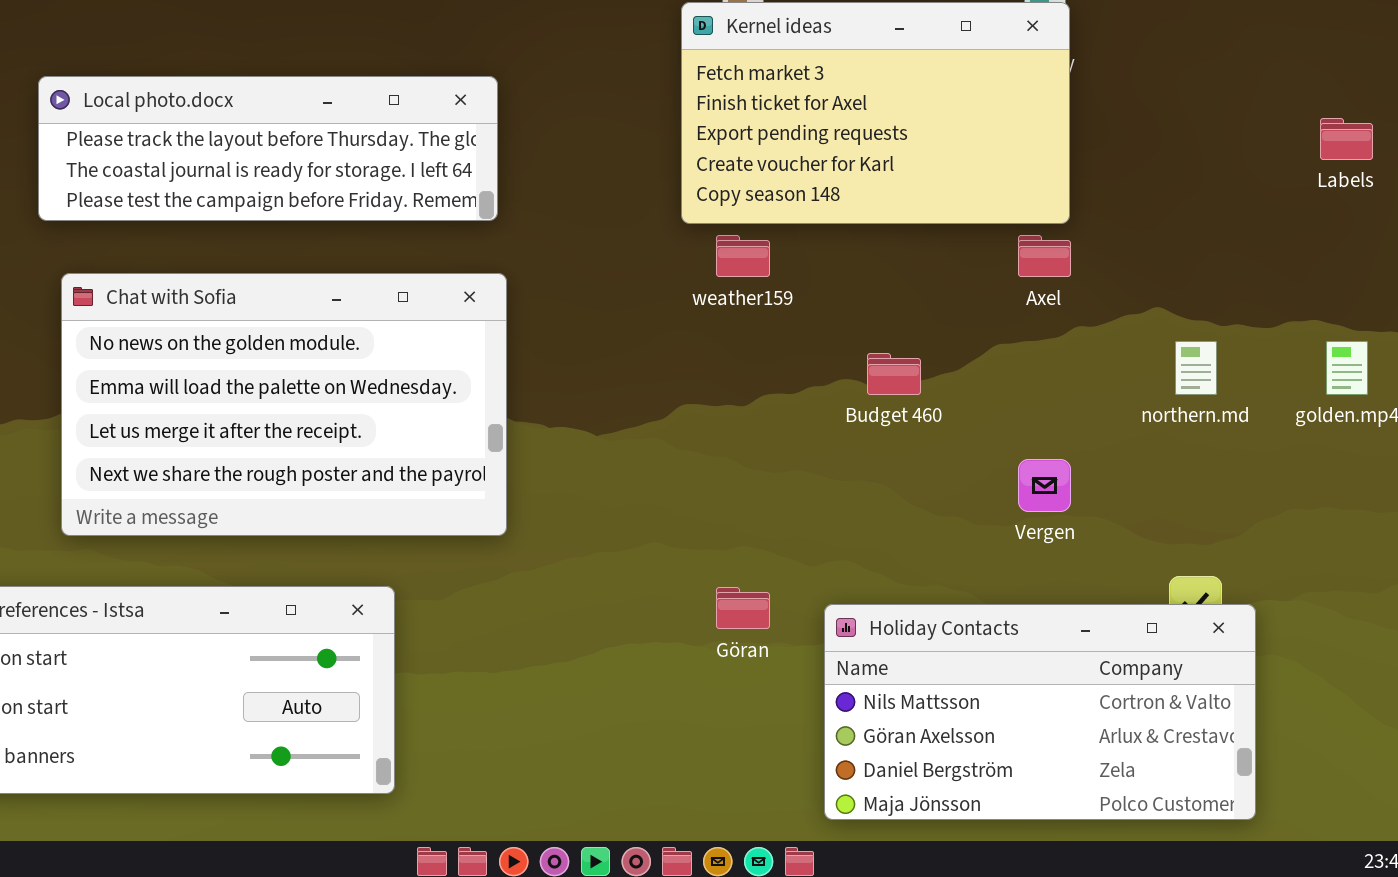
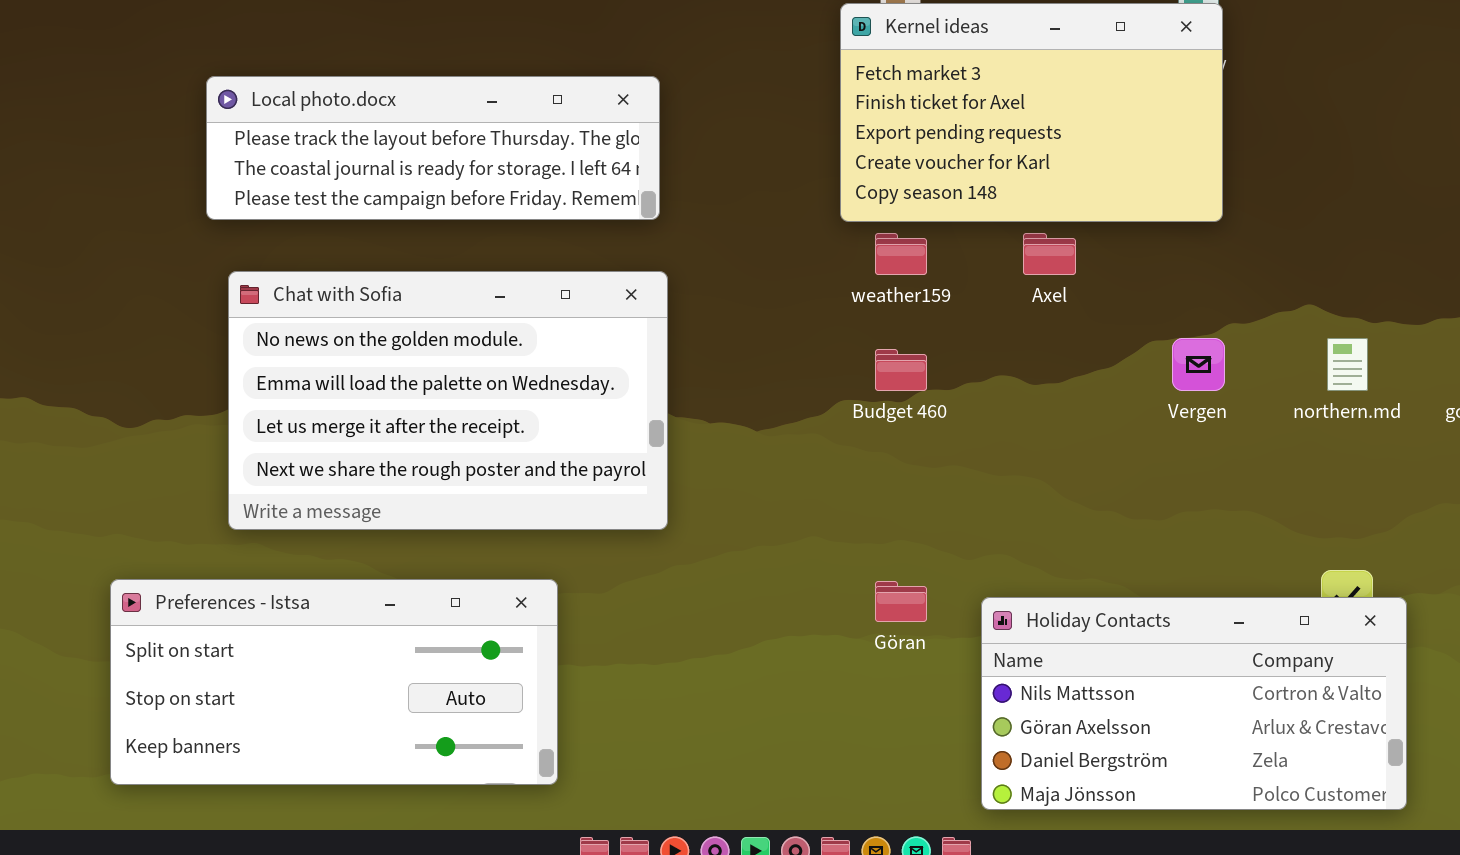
Axel: [1018,235,1071,277] -> [1023,233,1076,275], moved
Budget 460: [867,353,921,395] -> [875,349,927,391], moved
Vergen: [1018,459,1071,512] -> [1172,338,1225,391], moved

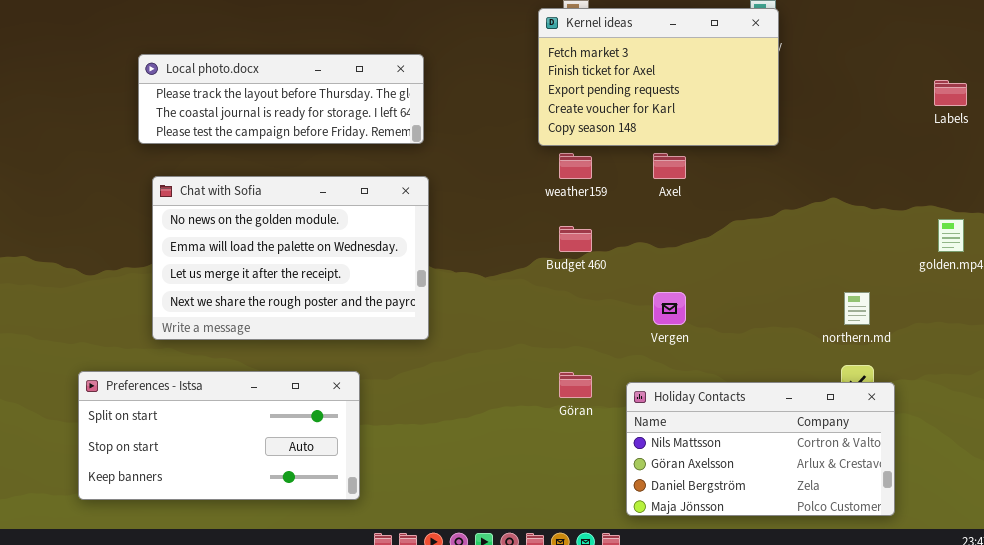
Vergen: [1172,338,1225,391] -> [653,292,686,325], moved
northern.md: [1327,338,1368,391] -> [844,292,870,325], moved

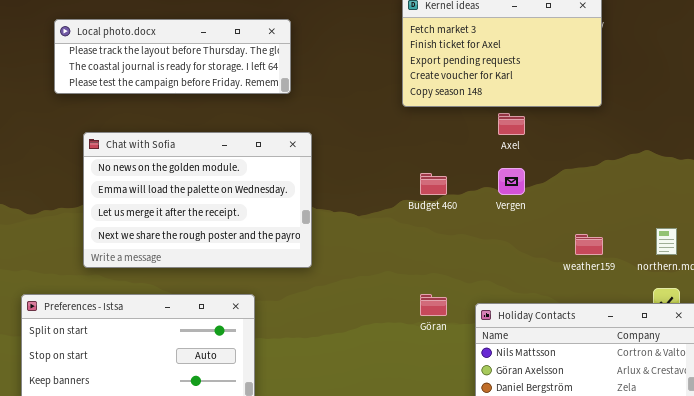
Local photo.docx: [138,54,424,144] -> [54,19,291,94], moved
weather159: [559,153,592,179] -> [575,234,603,255], moved
Vergen: [653,292,686,325] -> [498,168,525,195], moved

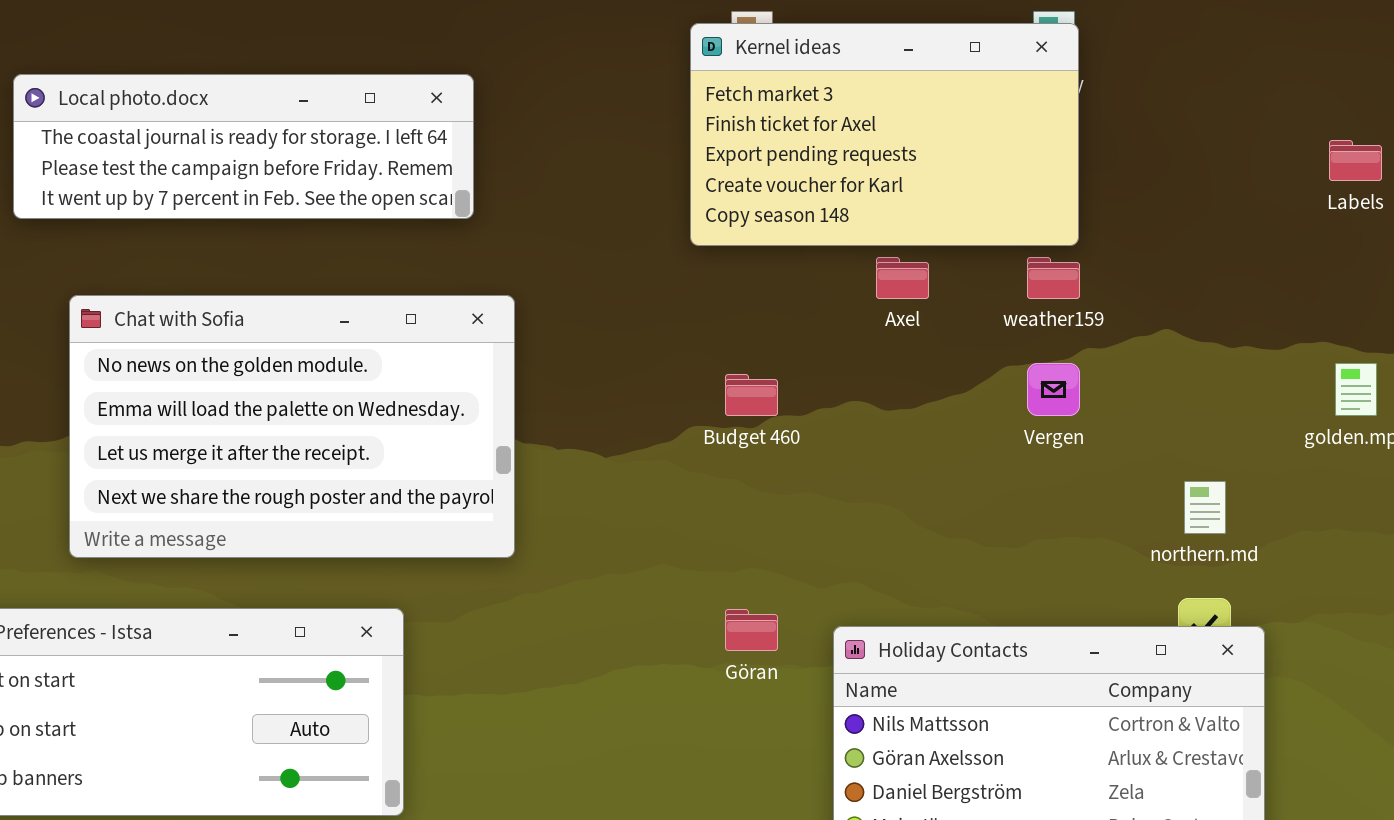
Local photo.docx: [54,19,291,94] -> [13,74,474,219], scrolled down 1 row
Vergen: [498,168,525,195] -> [1027,363,1080,416], moved
weather159: [575,234,603,255] -> [1027,257,1080,299], moved

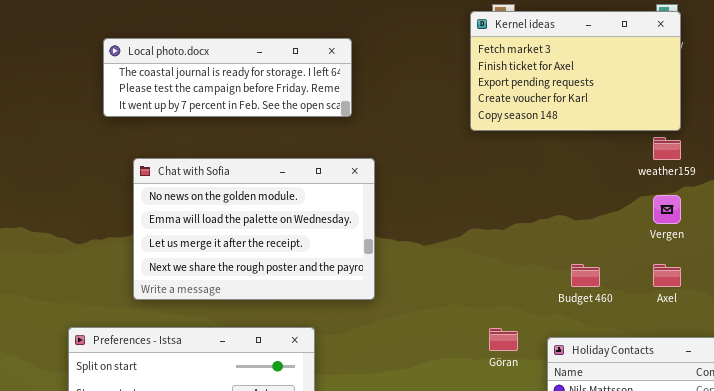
Axel: [876,257,929,299] -> [653,264,681,287], moved
Budget 460: [725,374,778,416] -> [571,264,600,287], moved

